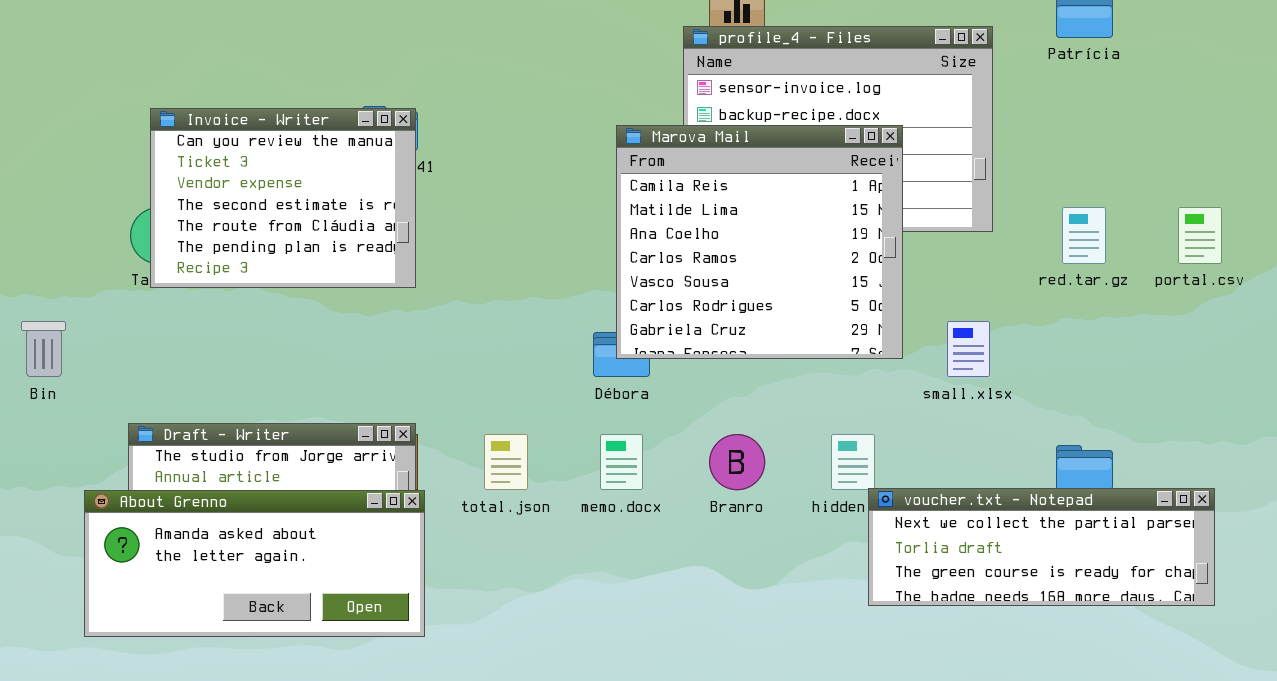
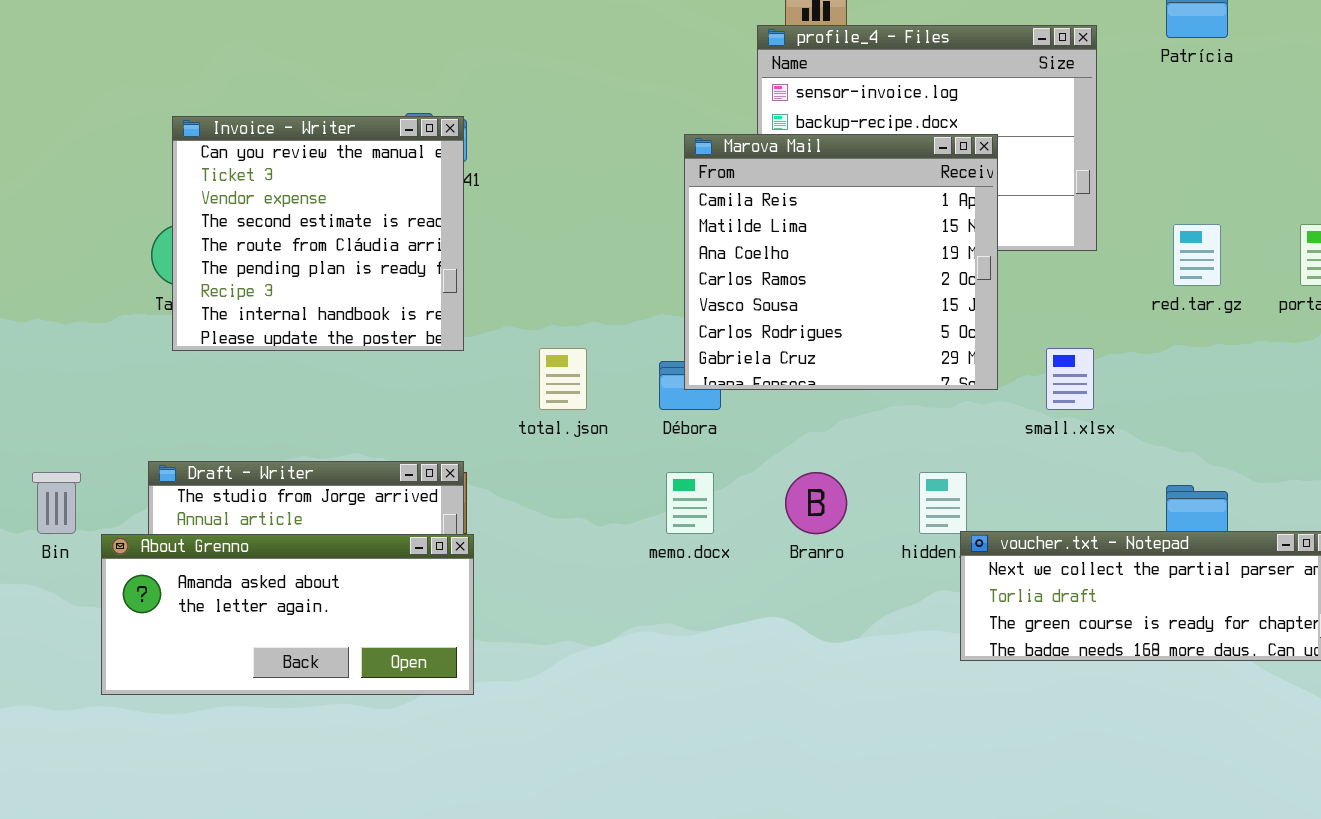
Invoice - Writer: [150,108,416,288] -> [172,116,464,351], resized
Bin: [21,321,66,377] -> [32,472,81,534], moved
total.json: [484,434,528,490] -> [539,348,587,410], moved

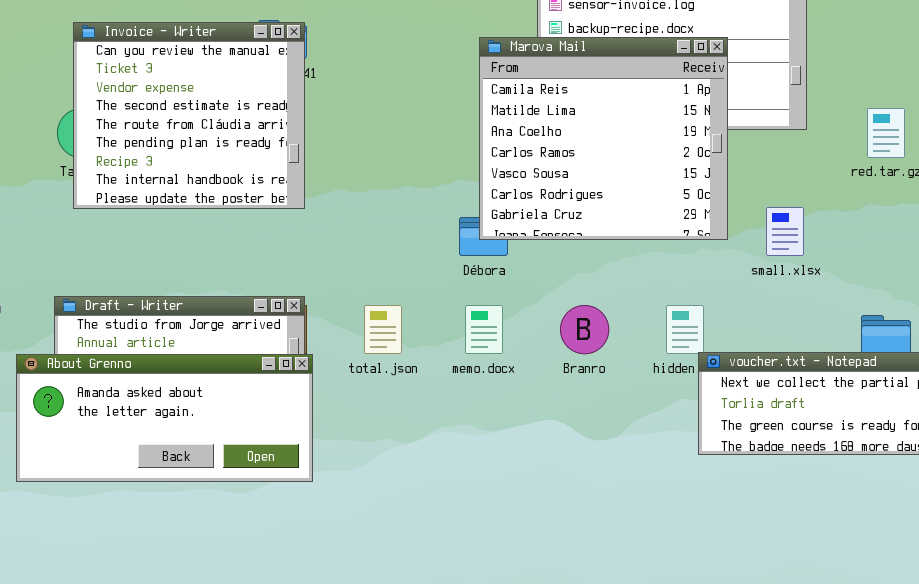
total.json: [539,348,587,410] -> [364,305,402,354], moved

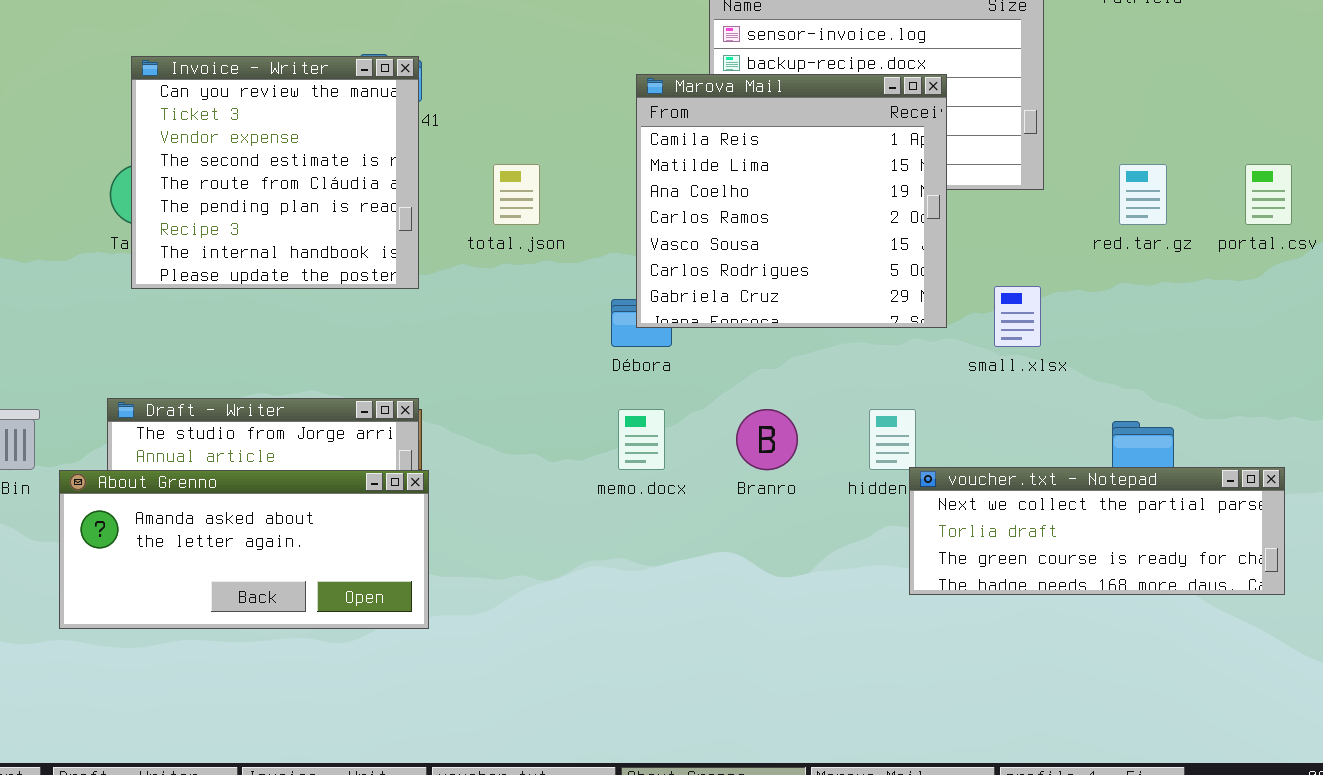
total.json: [364,305,402,354] -> [493,164,540,225], moved

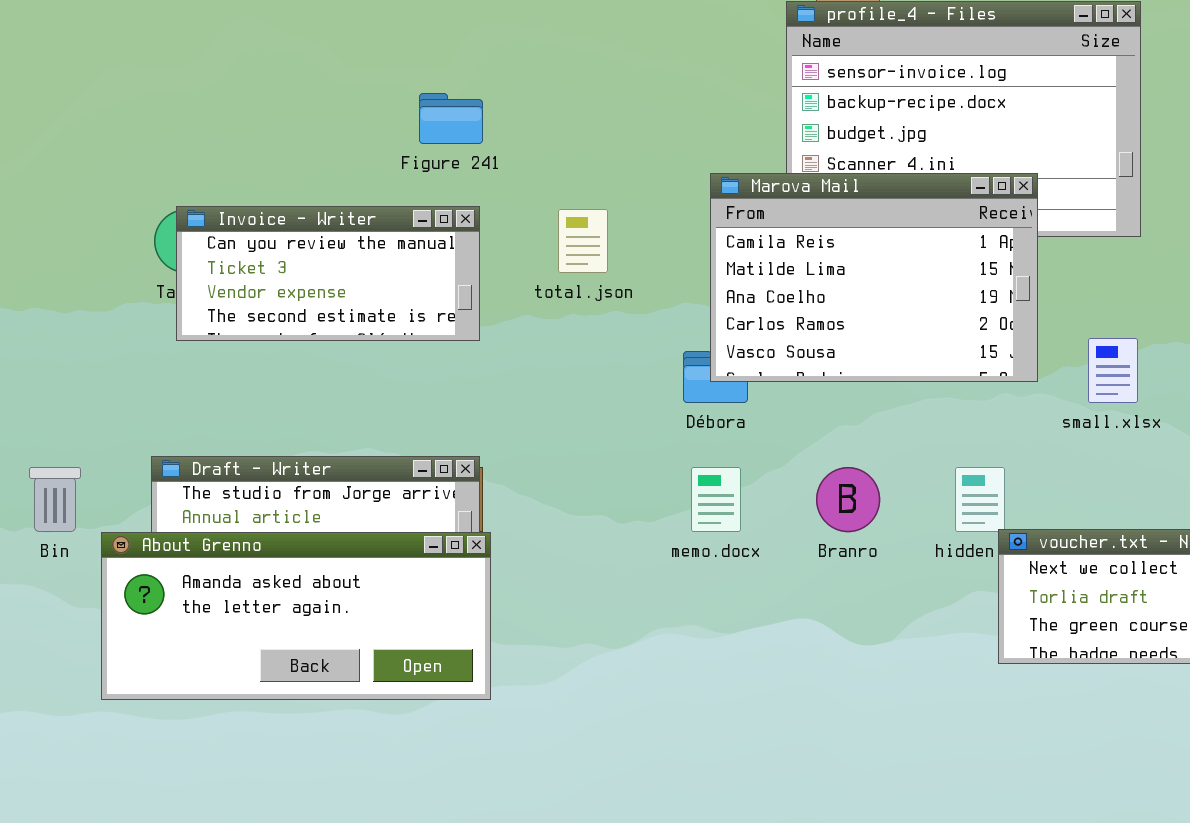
Invoice - Writer: [131,56,419,289] -> [176,206,480,341], resized
Marova Mail: [636,74,947,328] -> [710,173,1038,382], resized

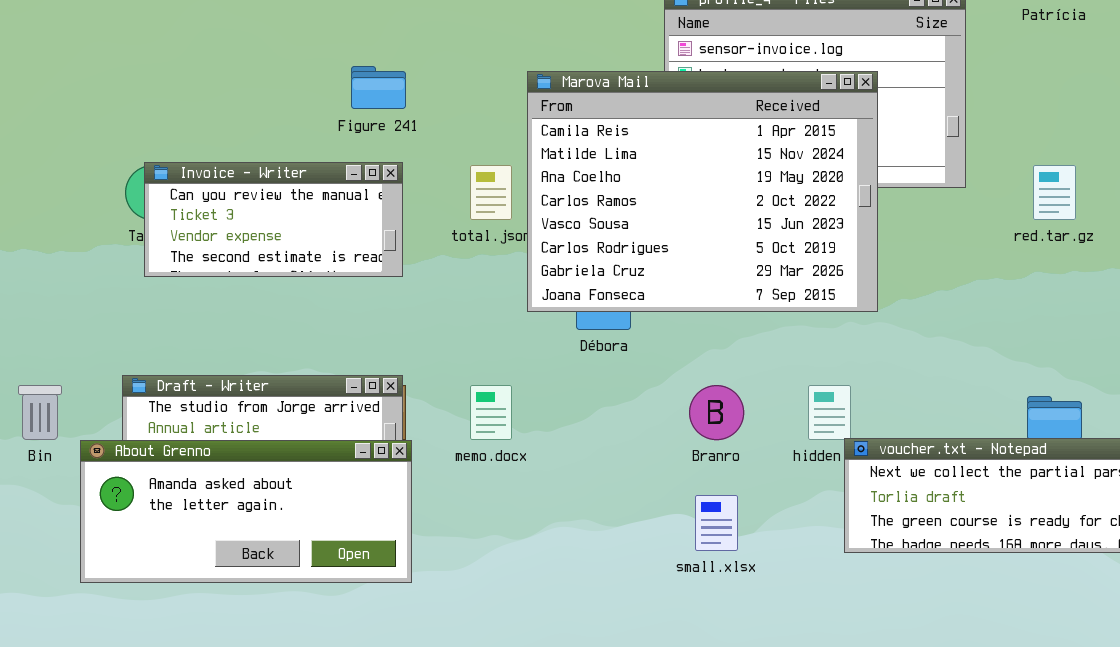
Marova Mail: [710,173,1038,382] -> [527,71,878,312], resized
small.xlsx: [1088,338,1138,403] -> [695,495,738,551], moved
memo.docx: [691,467,741,532] -> [470,385,512,440], moved

